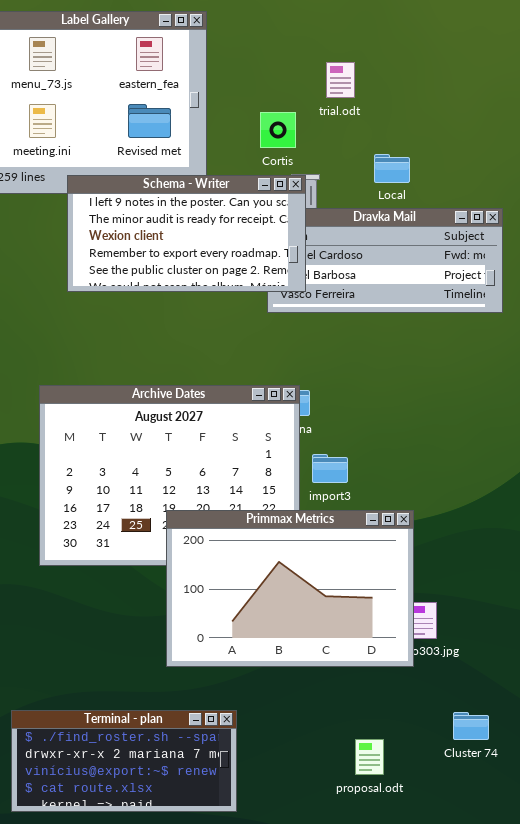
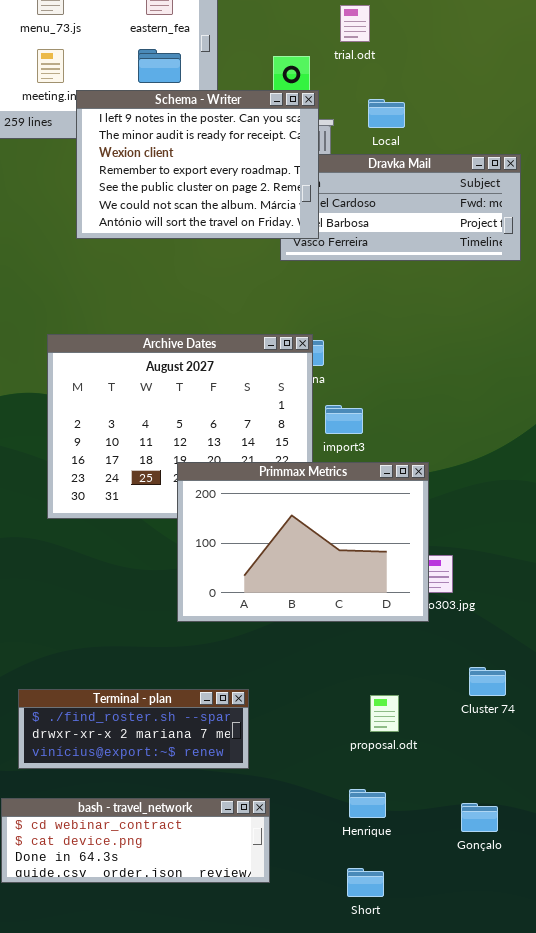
Local: [374,154,410,183] -> [368,99,405,128], moved
Schema - Writer: [67,175,306,292] -> [76,90,319,239], resized
Terminal - plan: [11,710,237,812] -> [18,689,249,769], resized

